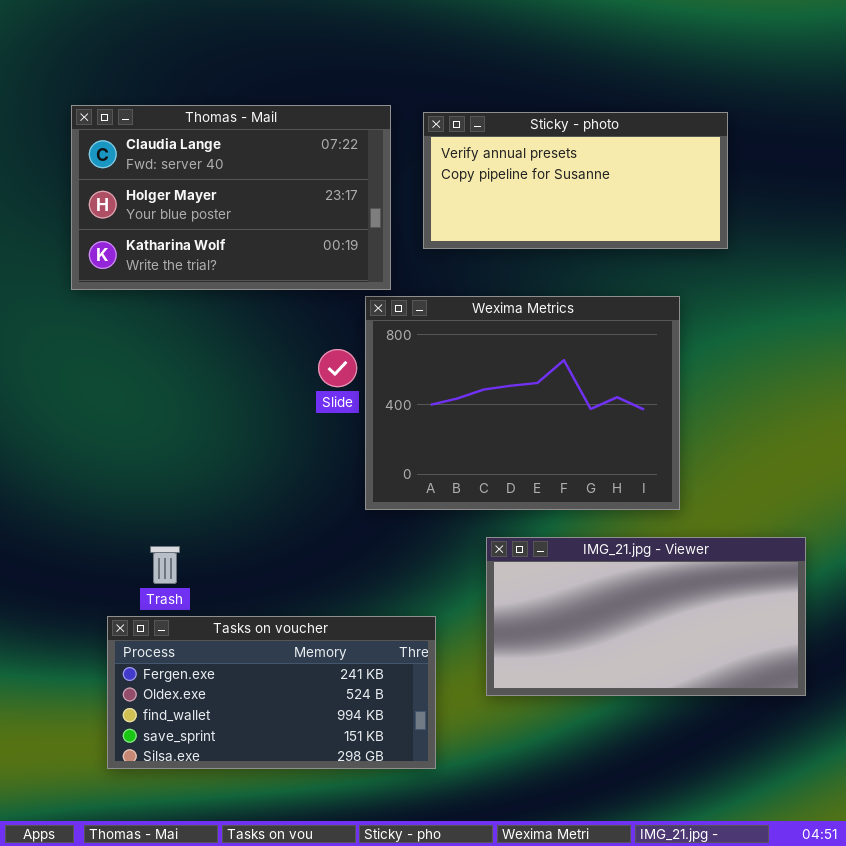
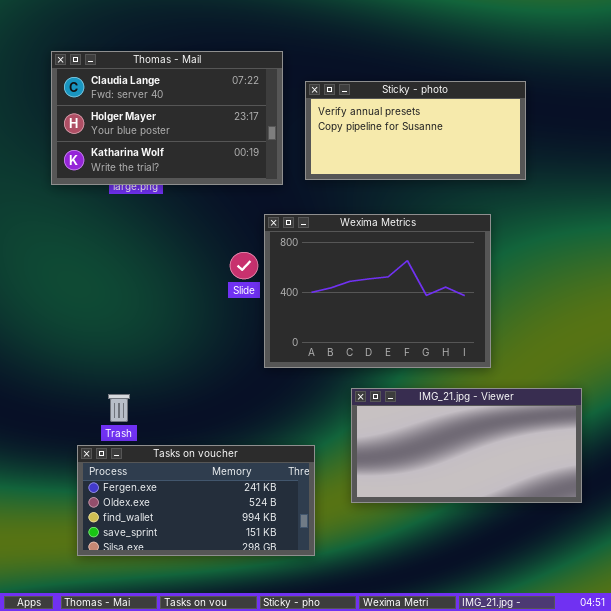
Thomas - Mail: [71,105,391,290] -> [51,51,283,185], moved

